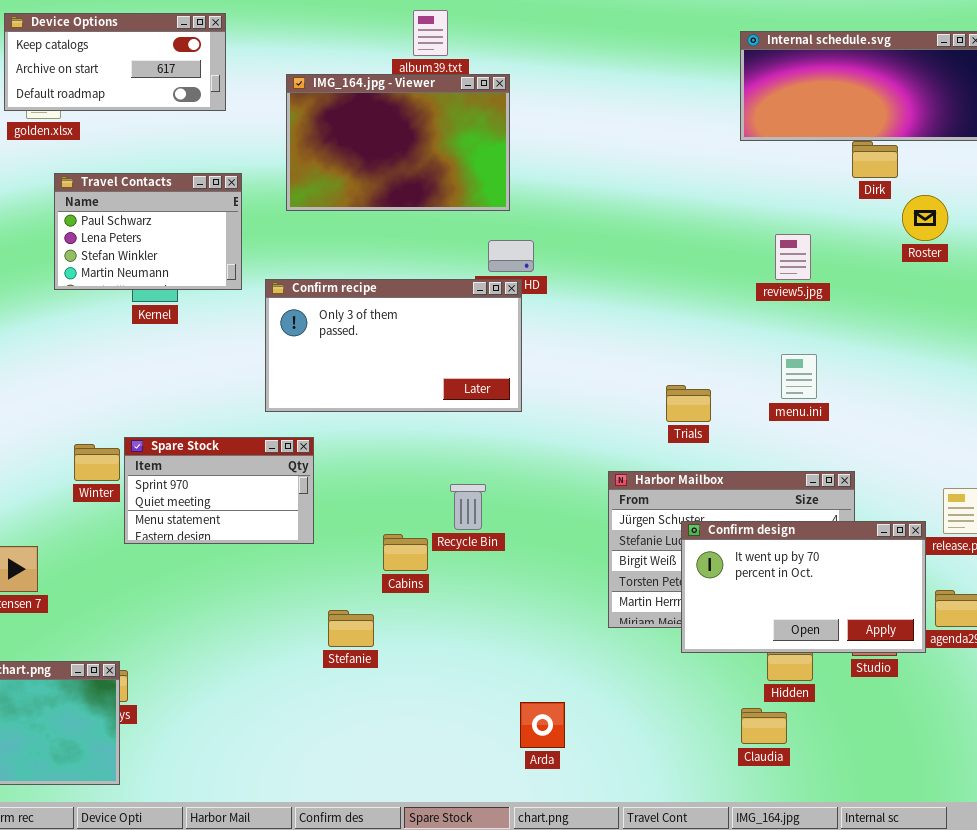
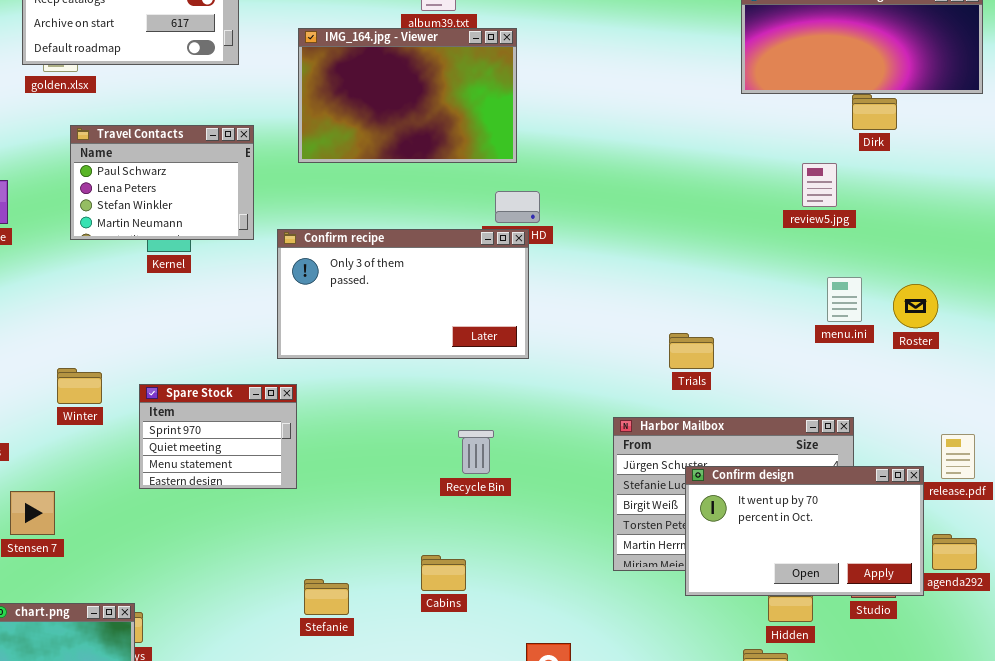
Roster: [902,195,948,241] -> [893,284,938,328], moved
review5.jpg: [775,234,811,280] -> [802,163,837,207], moved
menu.ini: [781,354,817,399] -> [827,277,862,322], moved
Spare Stock: [124,437,314,544] -> [139,384,297,489], resized
Winter: [74,444,120,481] -> [57,368,102,404], moved
Cabins: [383,534,428,571] -> [421,555,466,591], moved
Stefanie: [328,610,374,647] -> [304,579,349,615], moved

